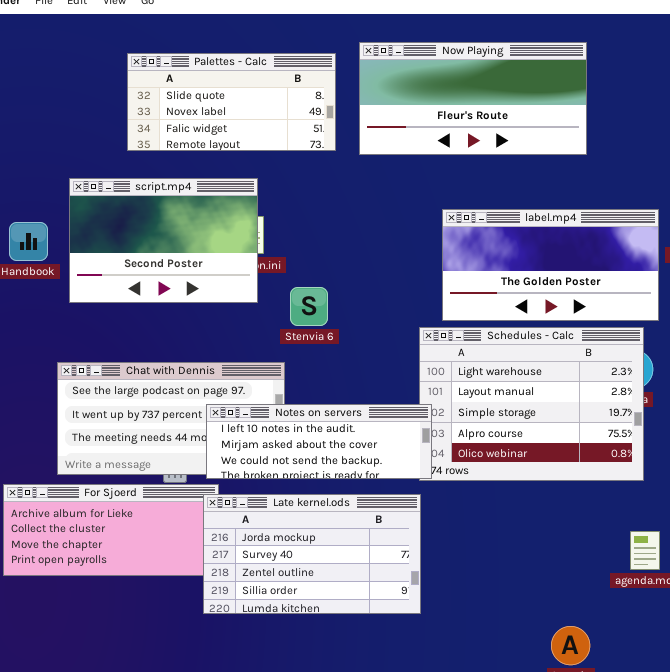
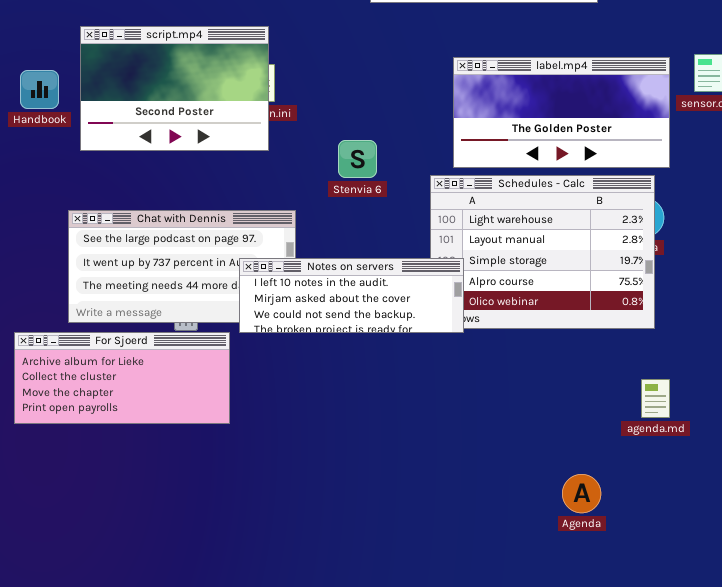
Stenvia 6: [290,287,328,326] -> [338,140,377,178], moved
Notes on servers: [206,404,432,479] -> [239,258,464,333], moved
Late kernel.ods: [203,494,421,614] -> none, closed

